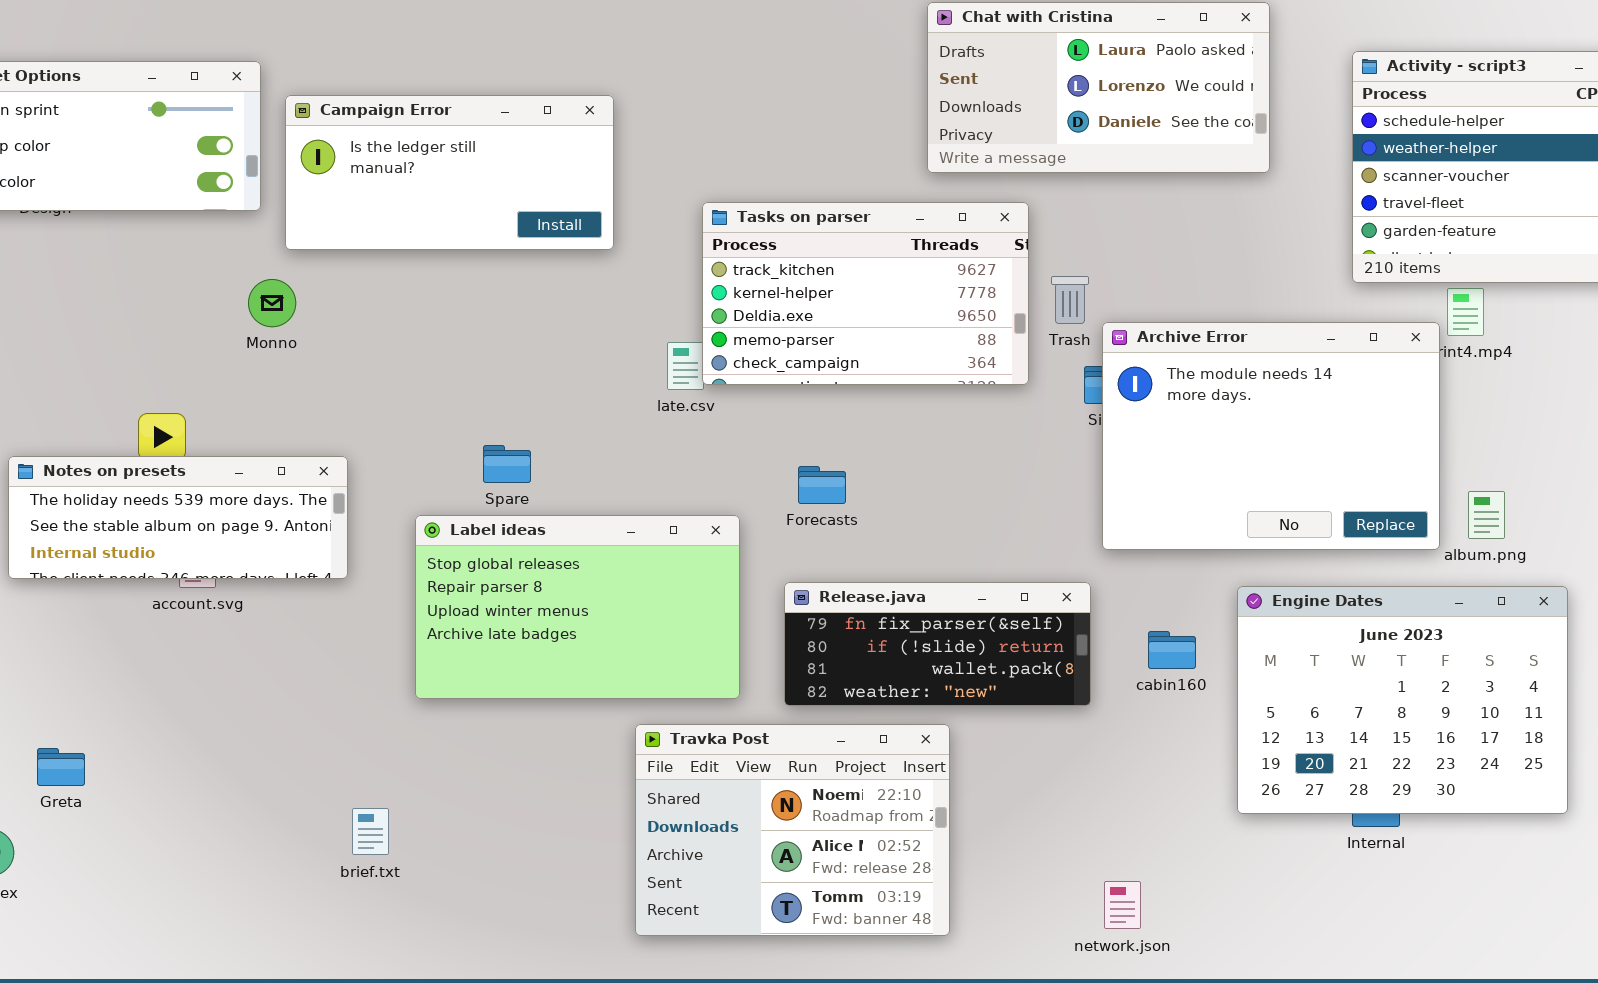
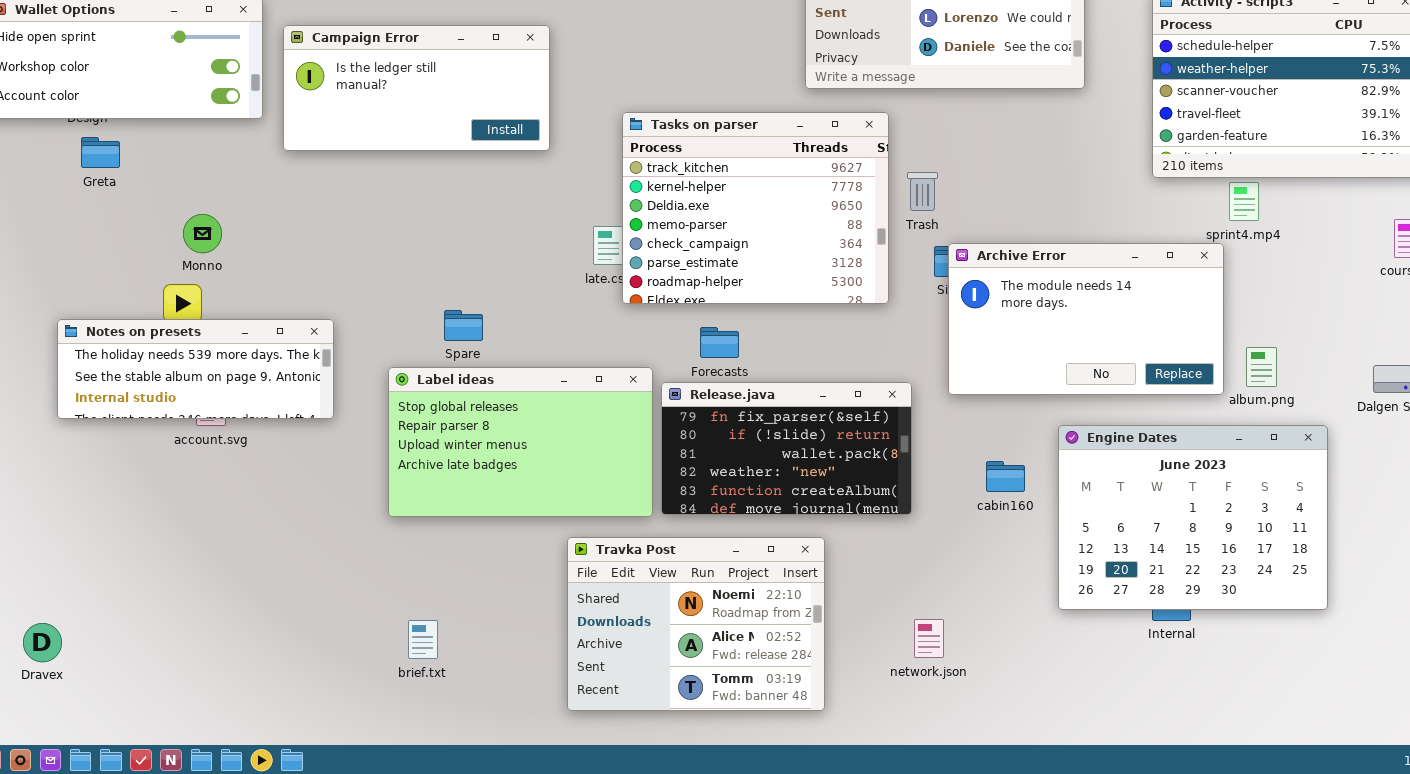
Tasks on parser: [702,202,1029,385] -> [622,112,889,304], resized
Monno: [248,279,296,327] -> [183,214,222,253], moved
Archive Error: [1102,322,1440,550] -> [948,243,1224,395], resized
Release.java: [784,582,1091,706] -> [661,382,912,515], moved, resized
Greta: [37,748,85,786] -> [81,137,120,168], moved
brief.txt: [352,808,389,855] -> [408,620,438,659], moved
network.json: [1104,881,1141,929] -> [914,619,944,658], moved

